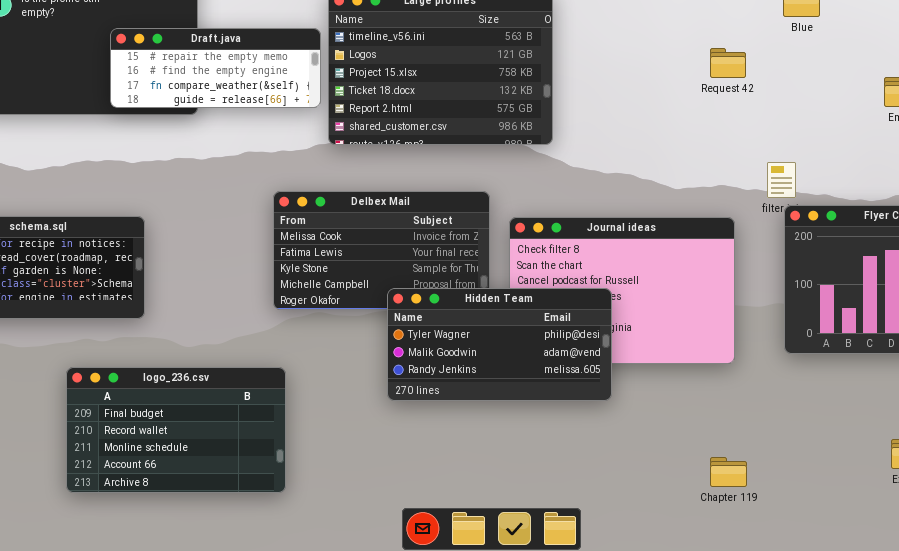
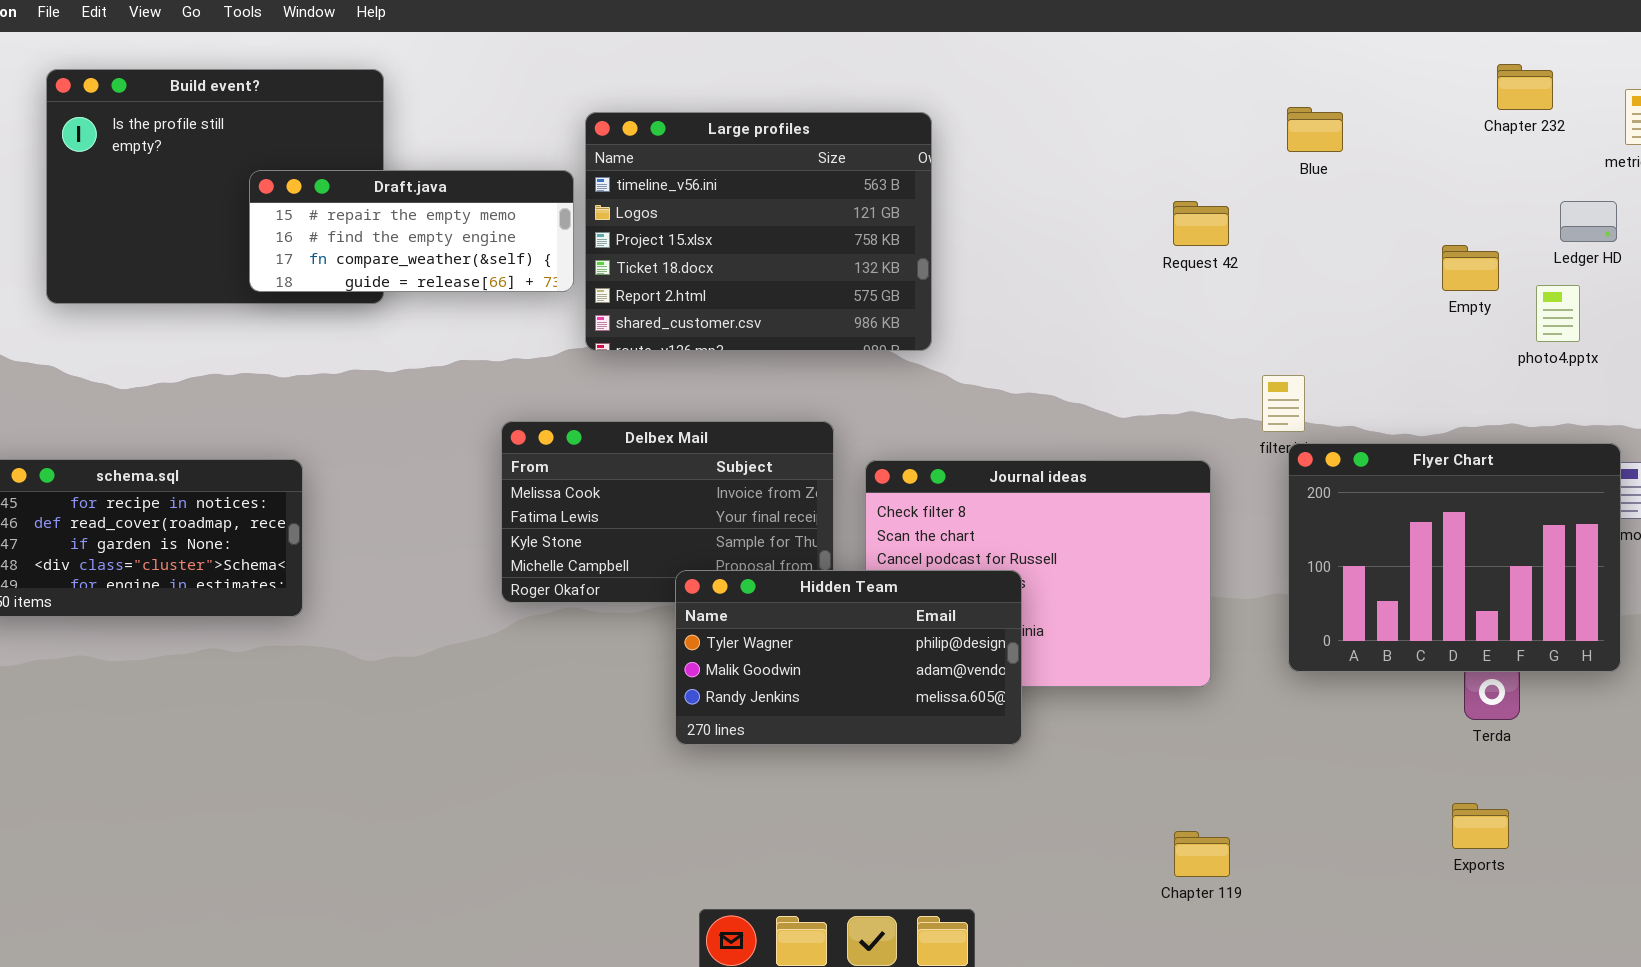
logo_236.csv: [66,367,286,493] -> none, closed

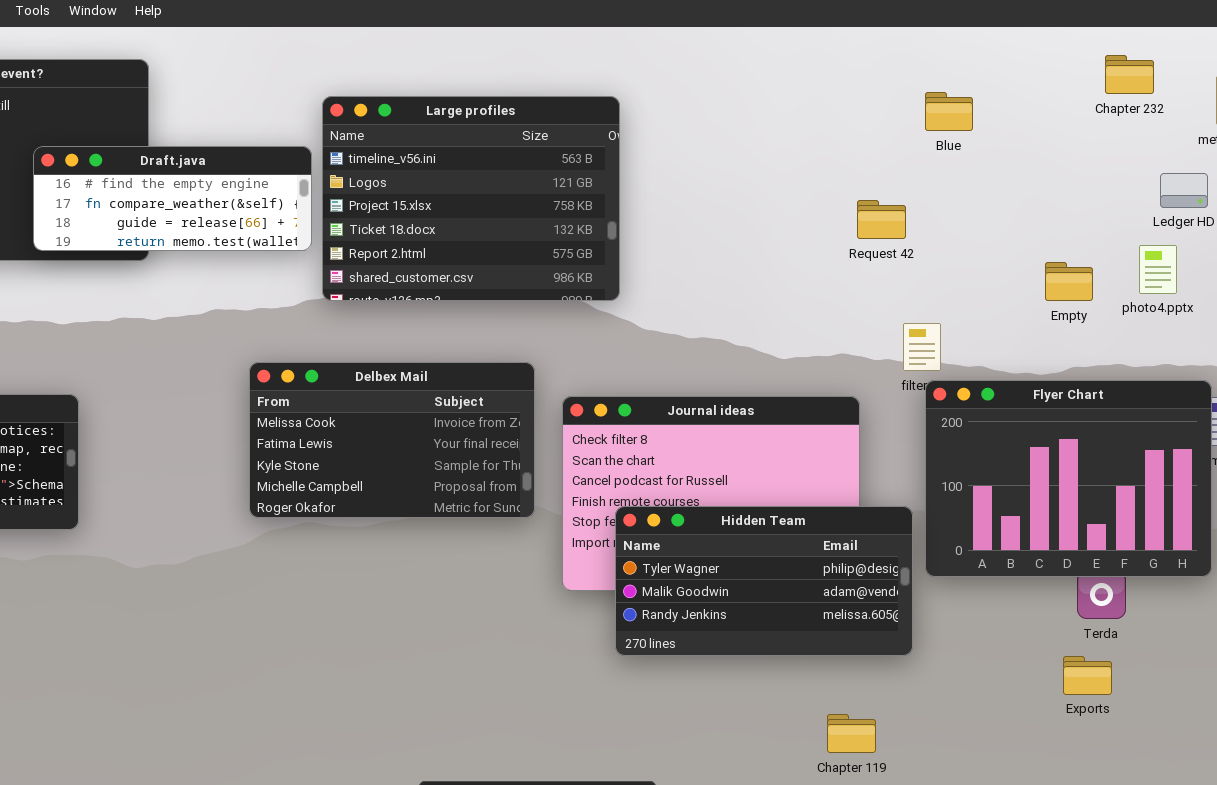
Draft.java: [249,170,574,292] -> [33,146,312,251], scrolled down 1 row
Request 42: [1173,201,1229,246] -> [857,200,906,239], moved
Empty: [1442,245,1499,291] -> [1045,262,1093,301], moved
Hidden Team: [675,570,1022,745] -> [615,506,913,656], moved
Exports: [1452,803,1509,849] -> [1063,656,1112,695], moved

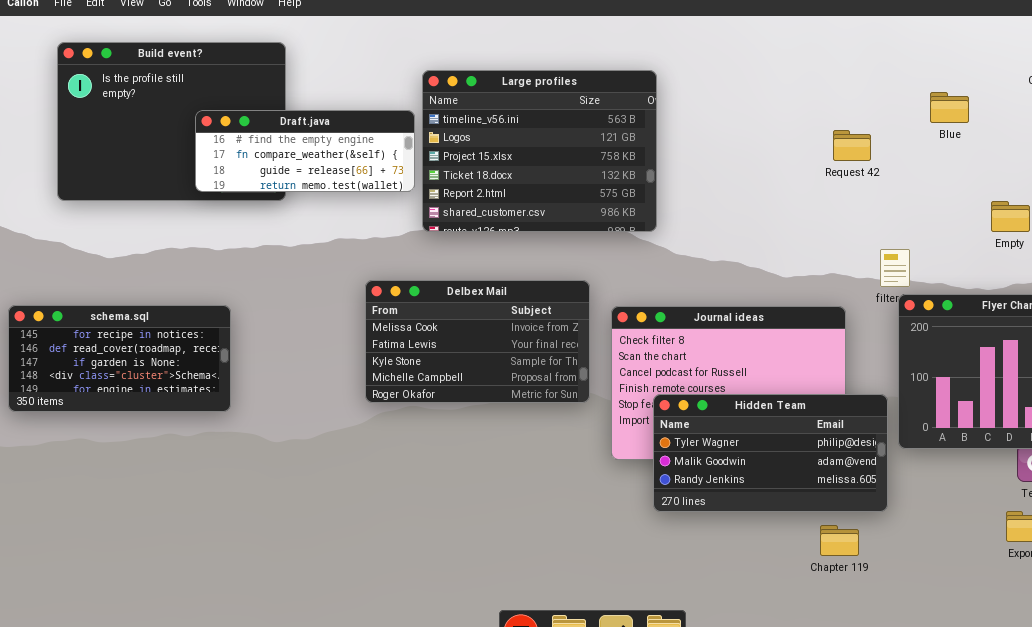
Blue: [925,92,973,131] -> [930,92,969,123], moved
Request 42: [857,200,906,239] -> [833,130,871,161], moved
Chapter 119: [827,714,876,753] -> [820,525,859,556], moved

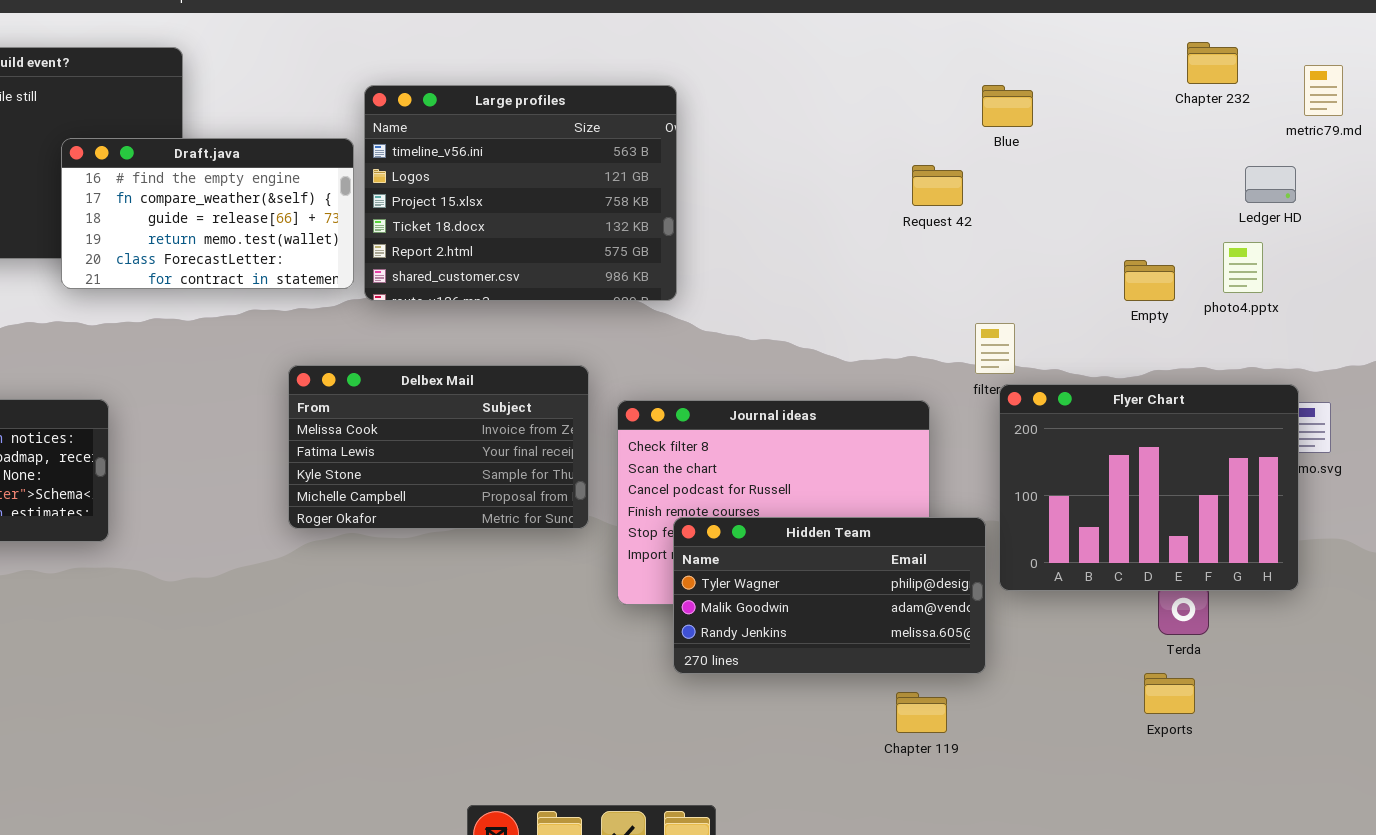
Blue: [930,92,969,123] -> [982,85,1033,127], moved
Draft.java: [195,110,415,192] -> [61,138,354,289], resized

